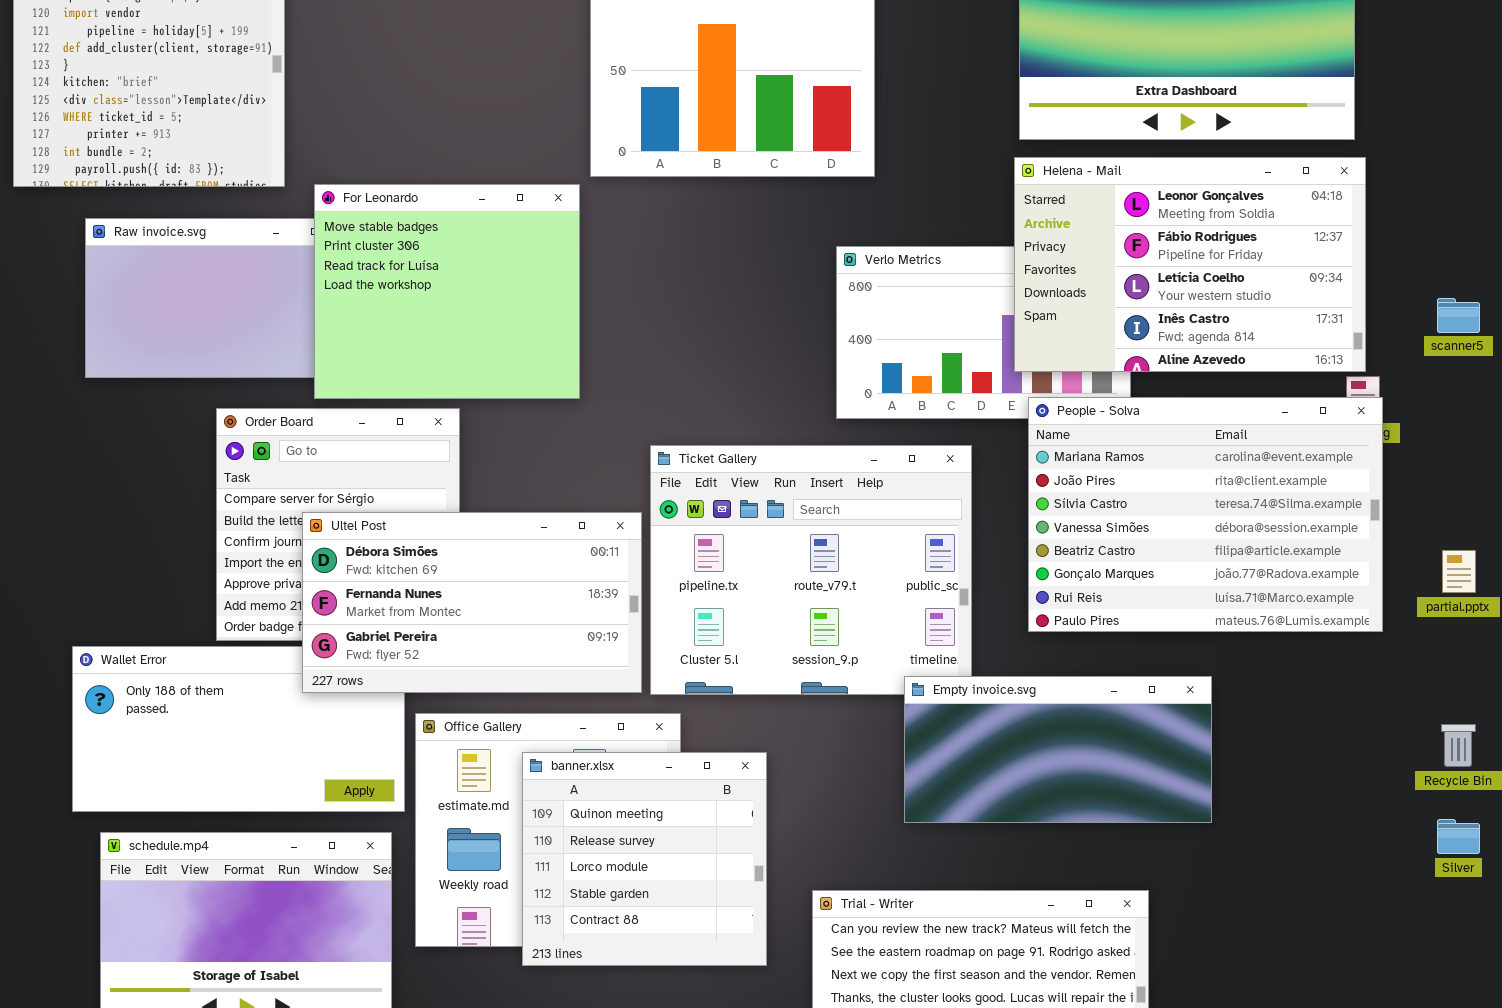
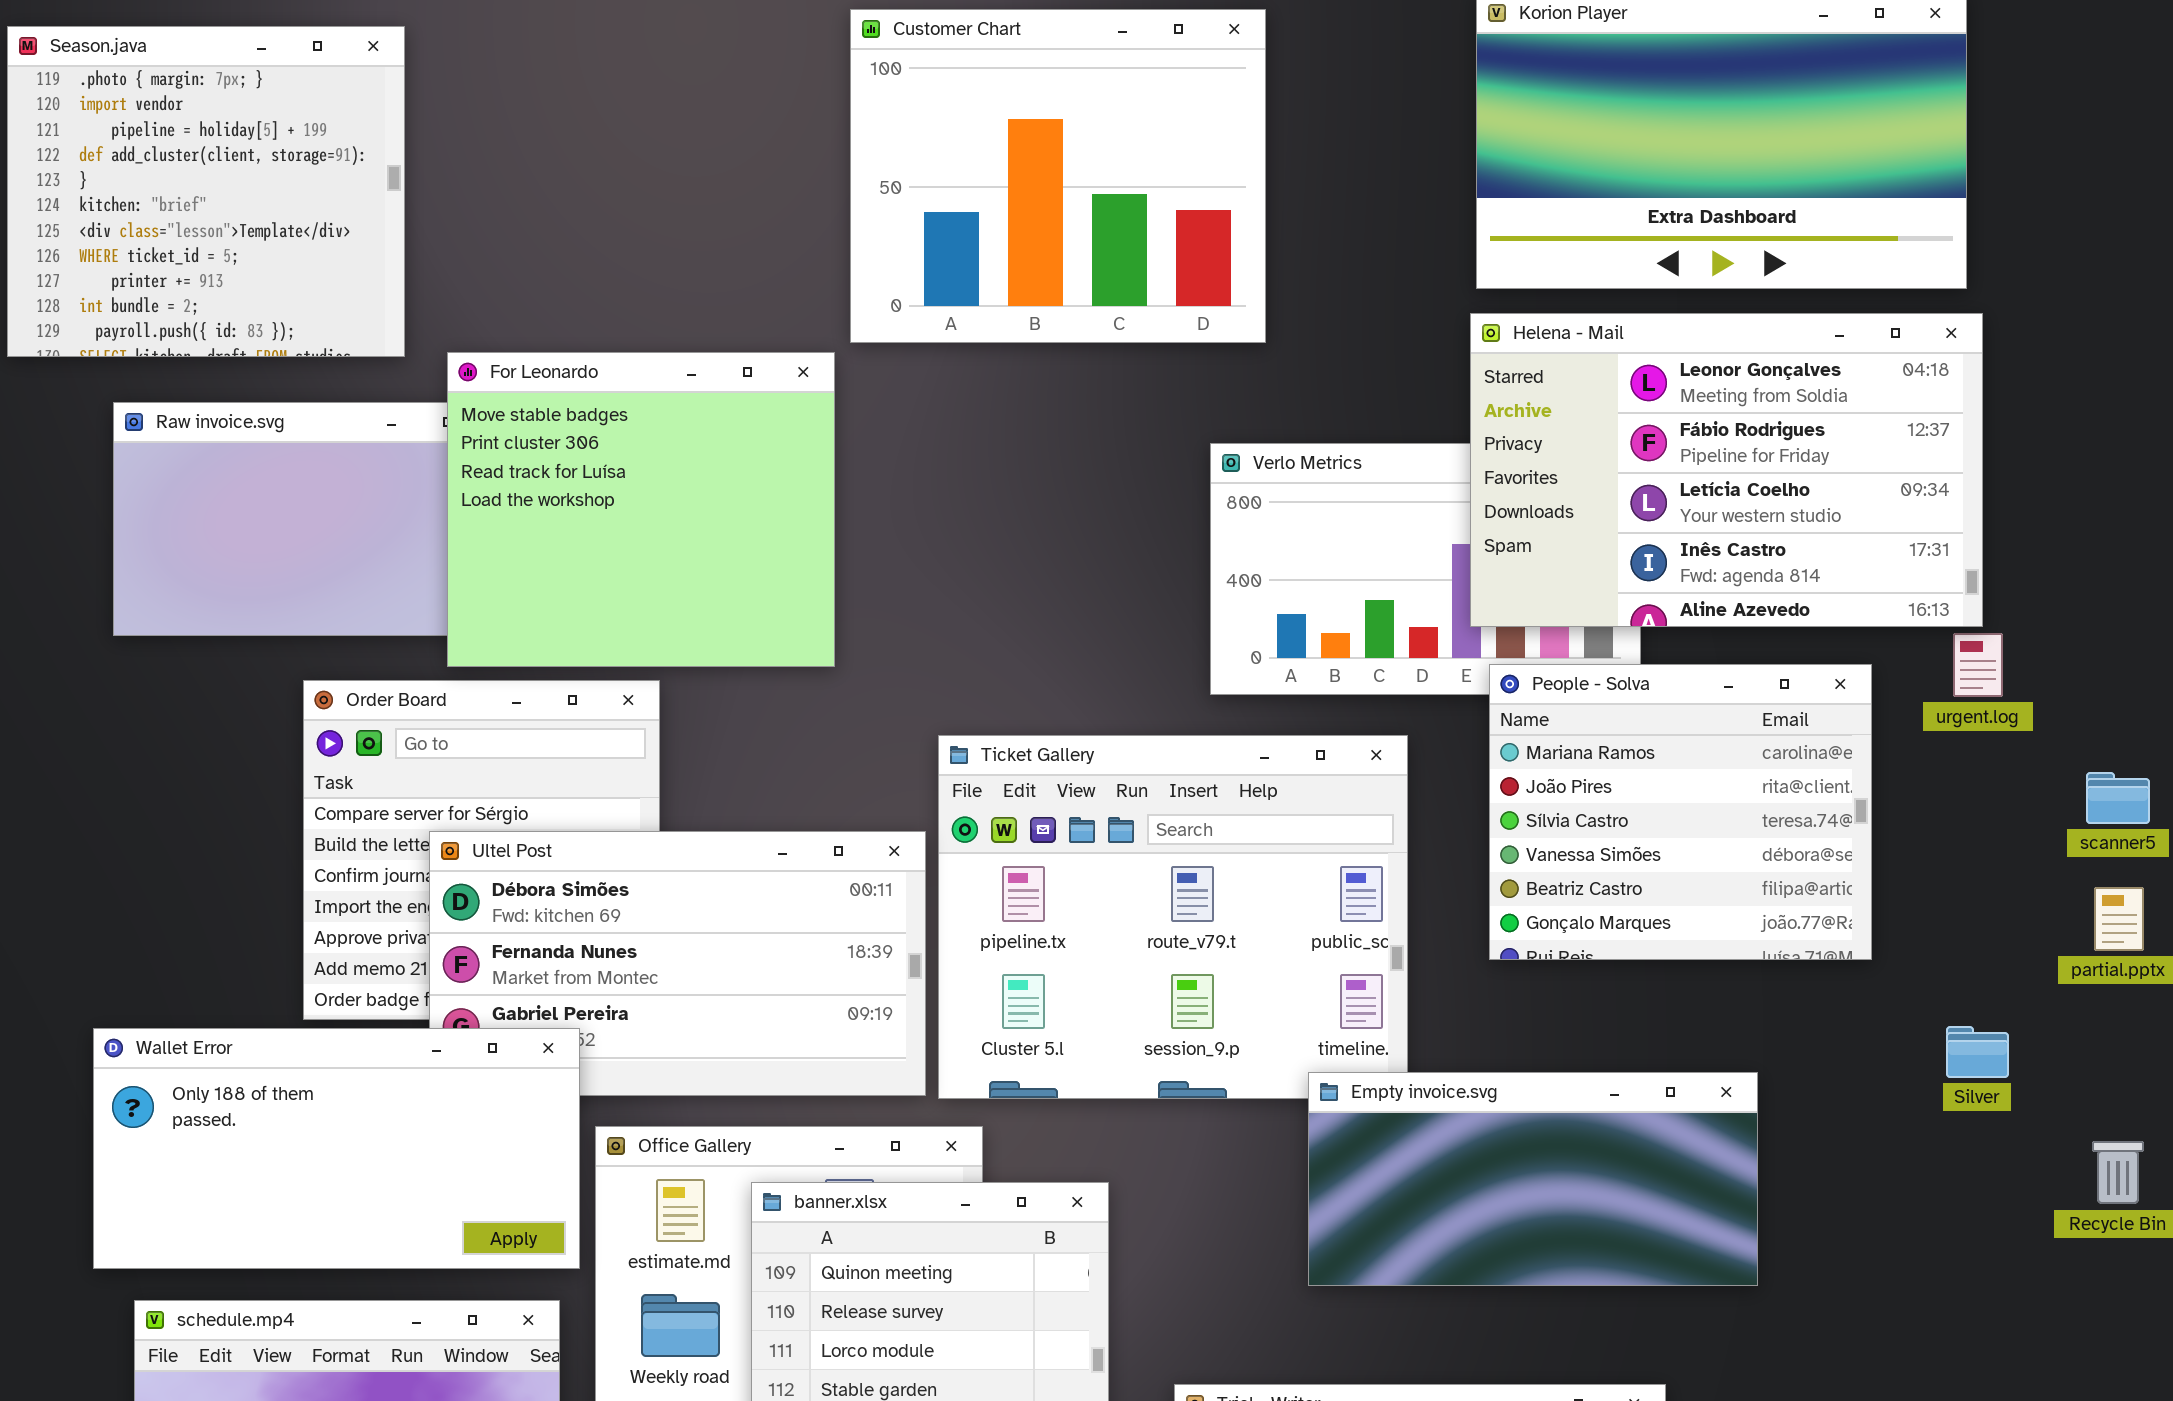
scanner5: [1437,298,1480,333] -> [2086,772,2150,824], moved
People - Solva: [1028,397,1383,632] -> [1489,664,1872,960], resized
Wallet Error: [72,646,405,812] -> [93,1028,580,1269], raised
Silver: [1437,819,1480,854] -> [1946,1026,2009,1078], moved

